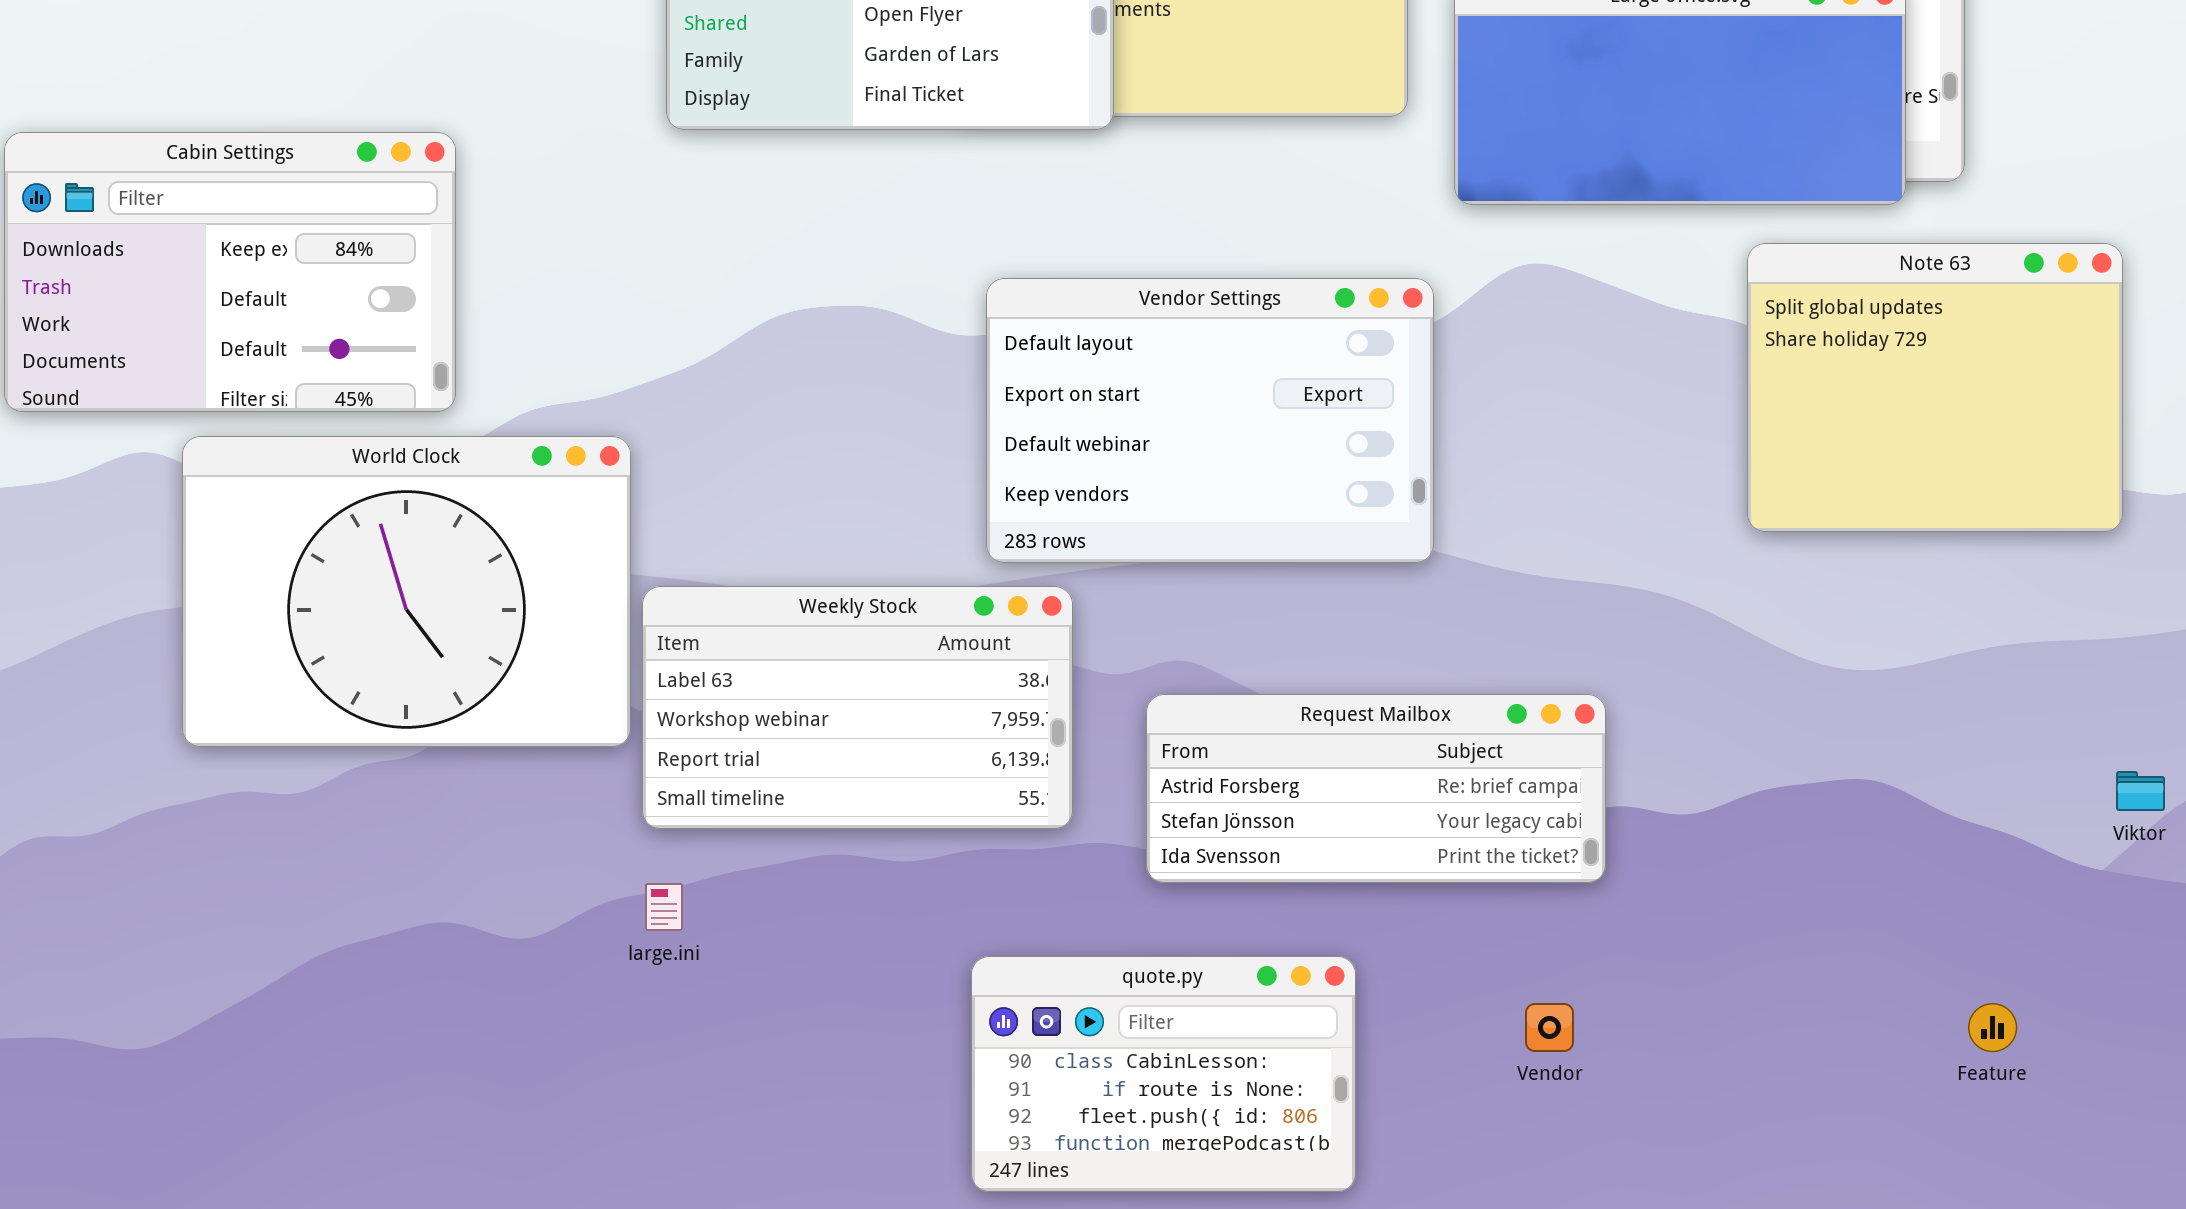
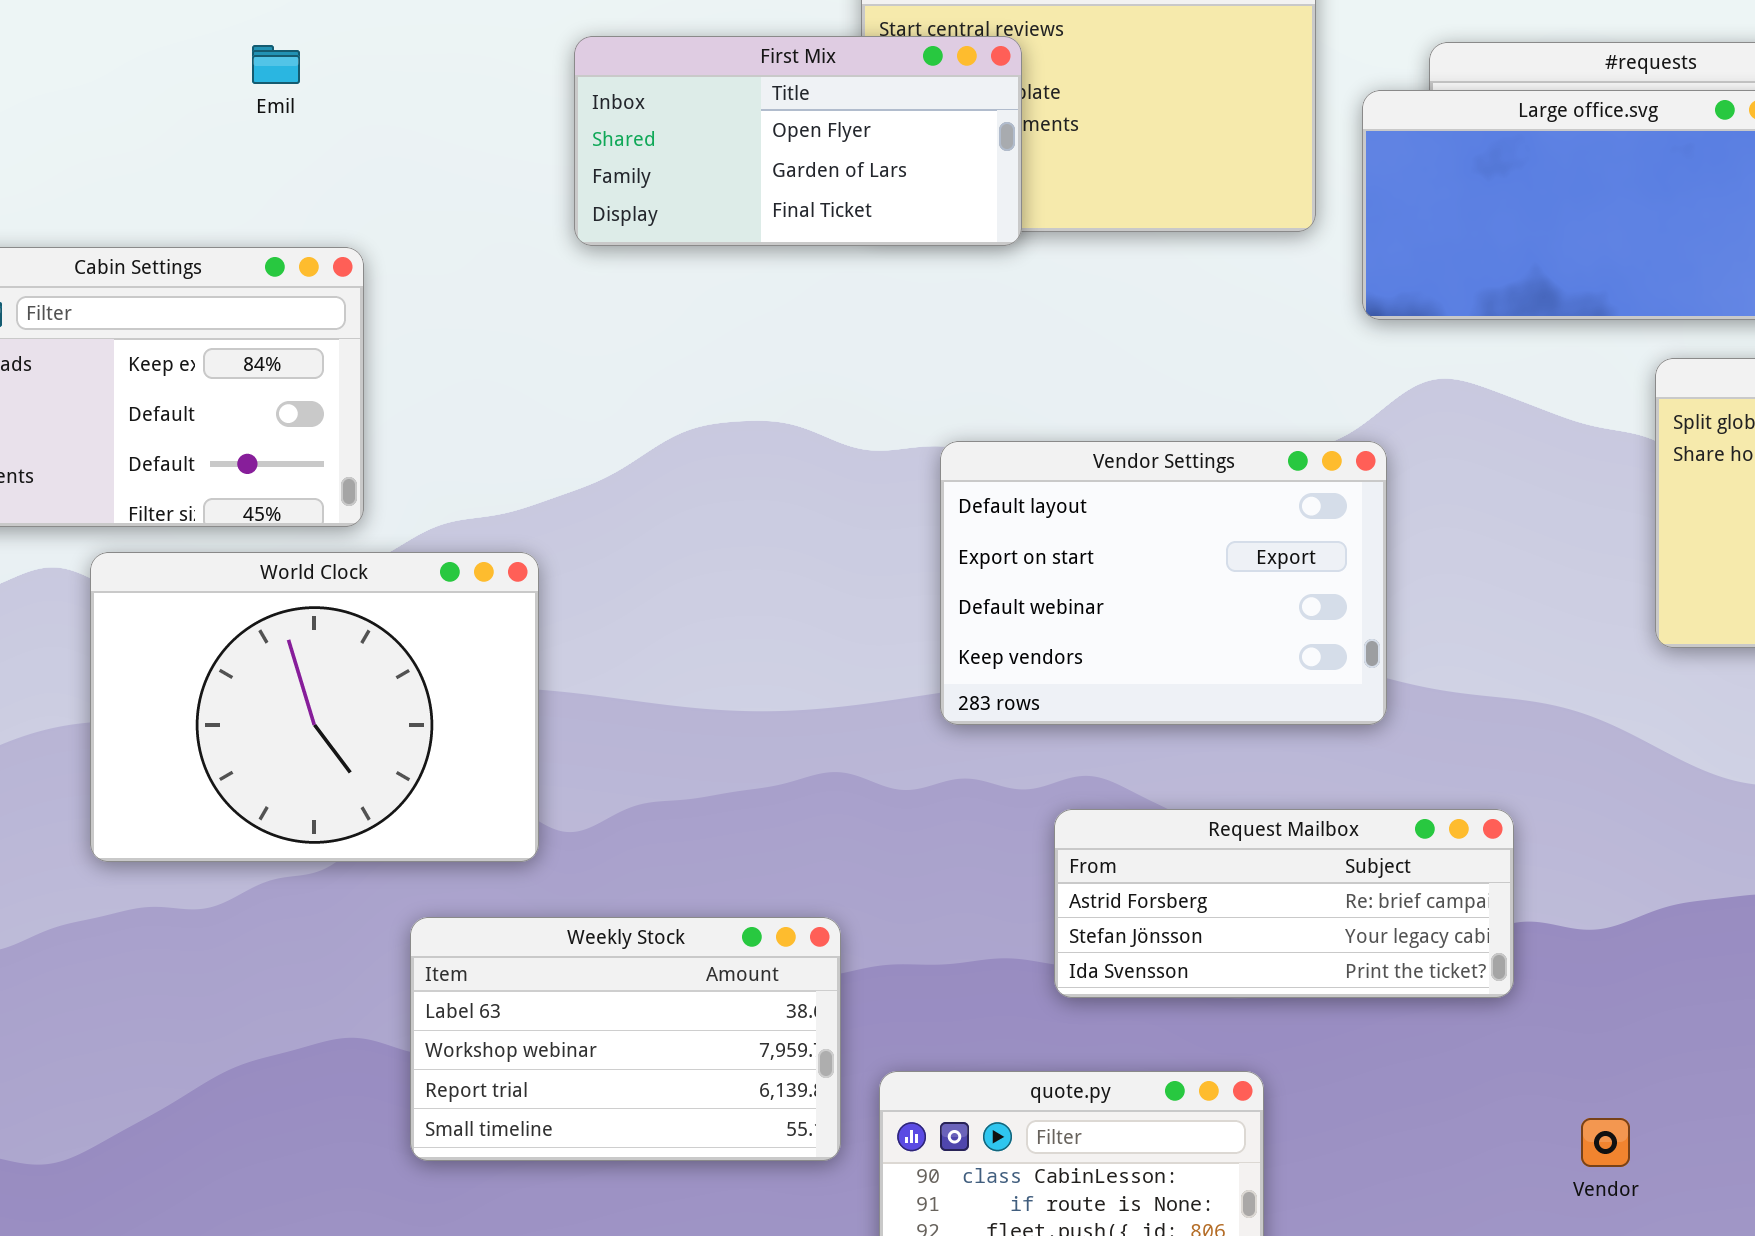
Vendor Settings: [986,278,1434,563] -> [940,441,1387,725], moved
Weekly Stock: [642,586,1073,829] -> [410,917,841,1161], moved
Vendor: [1525,1003,1574,1052] -> [1581,1118,1630,1167], moved

